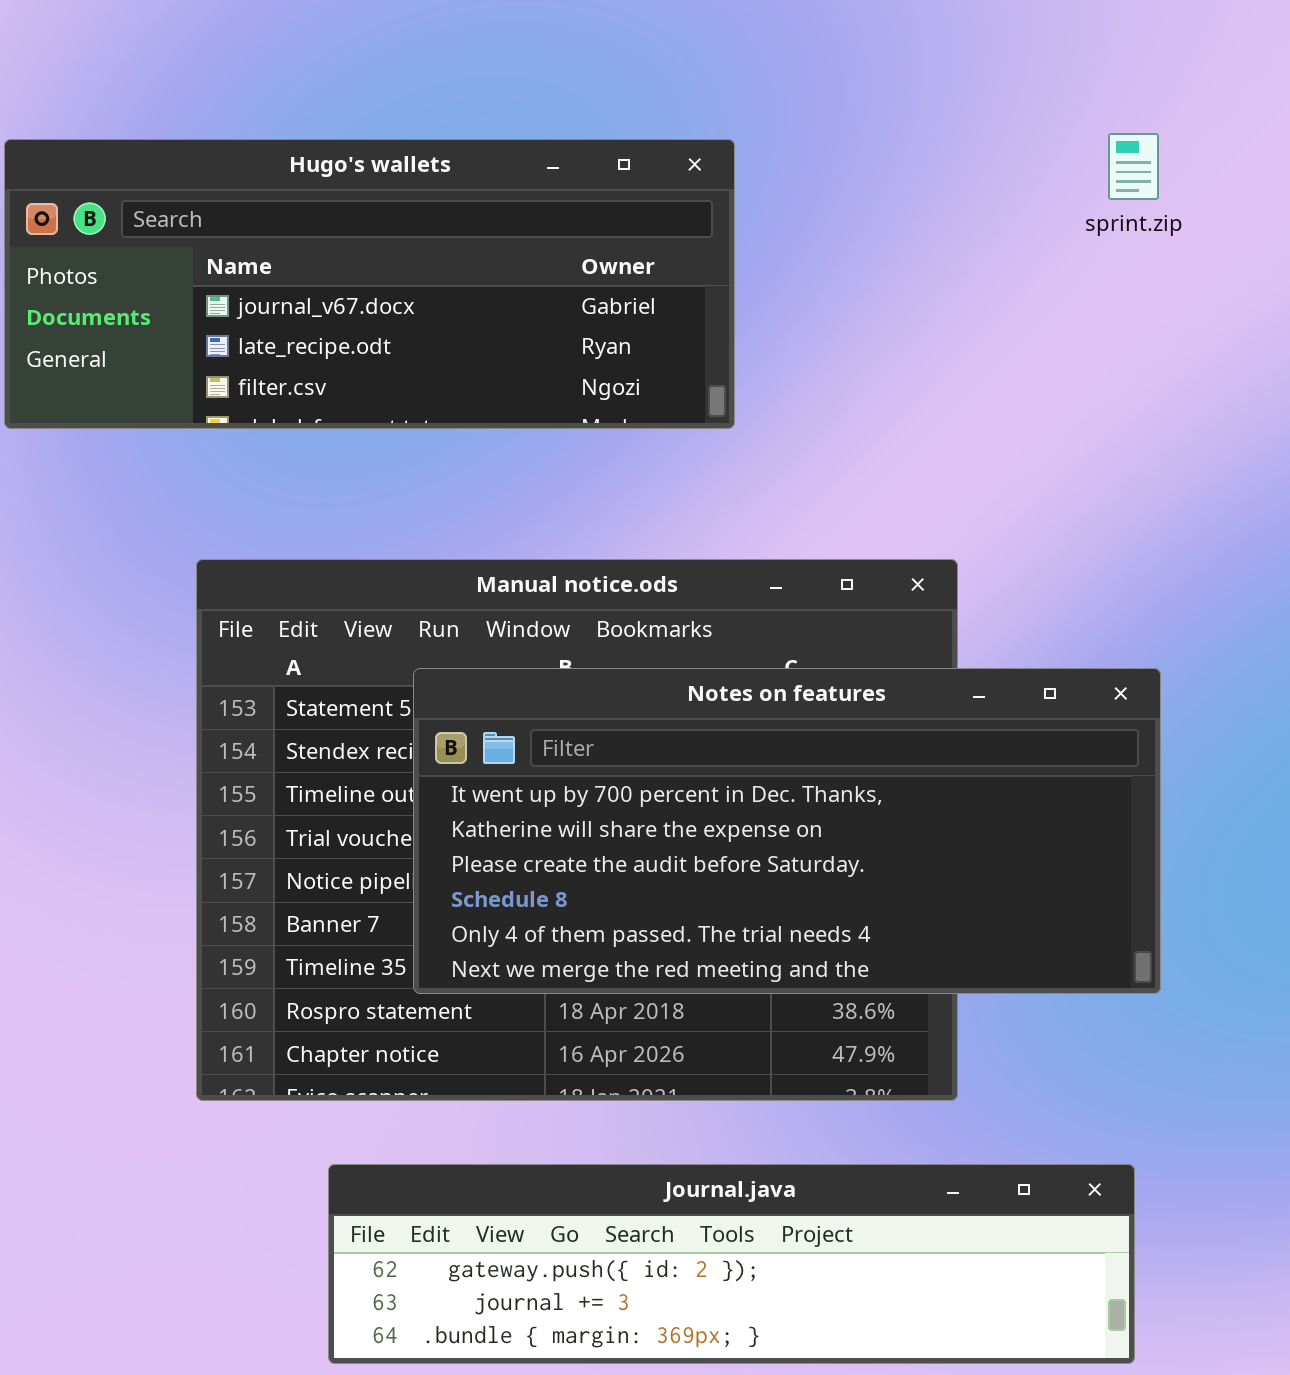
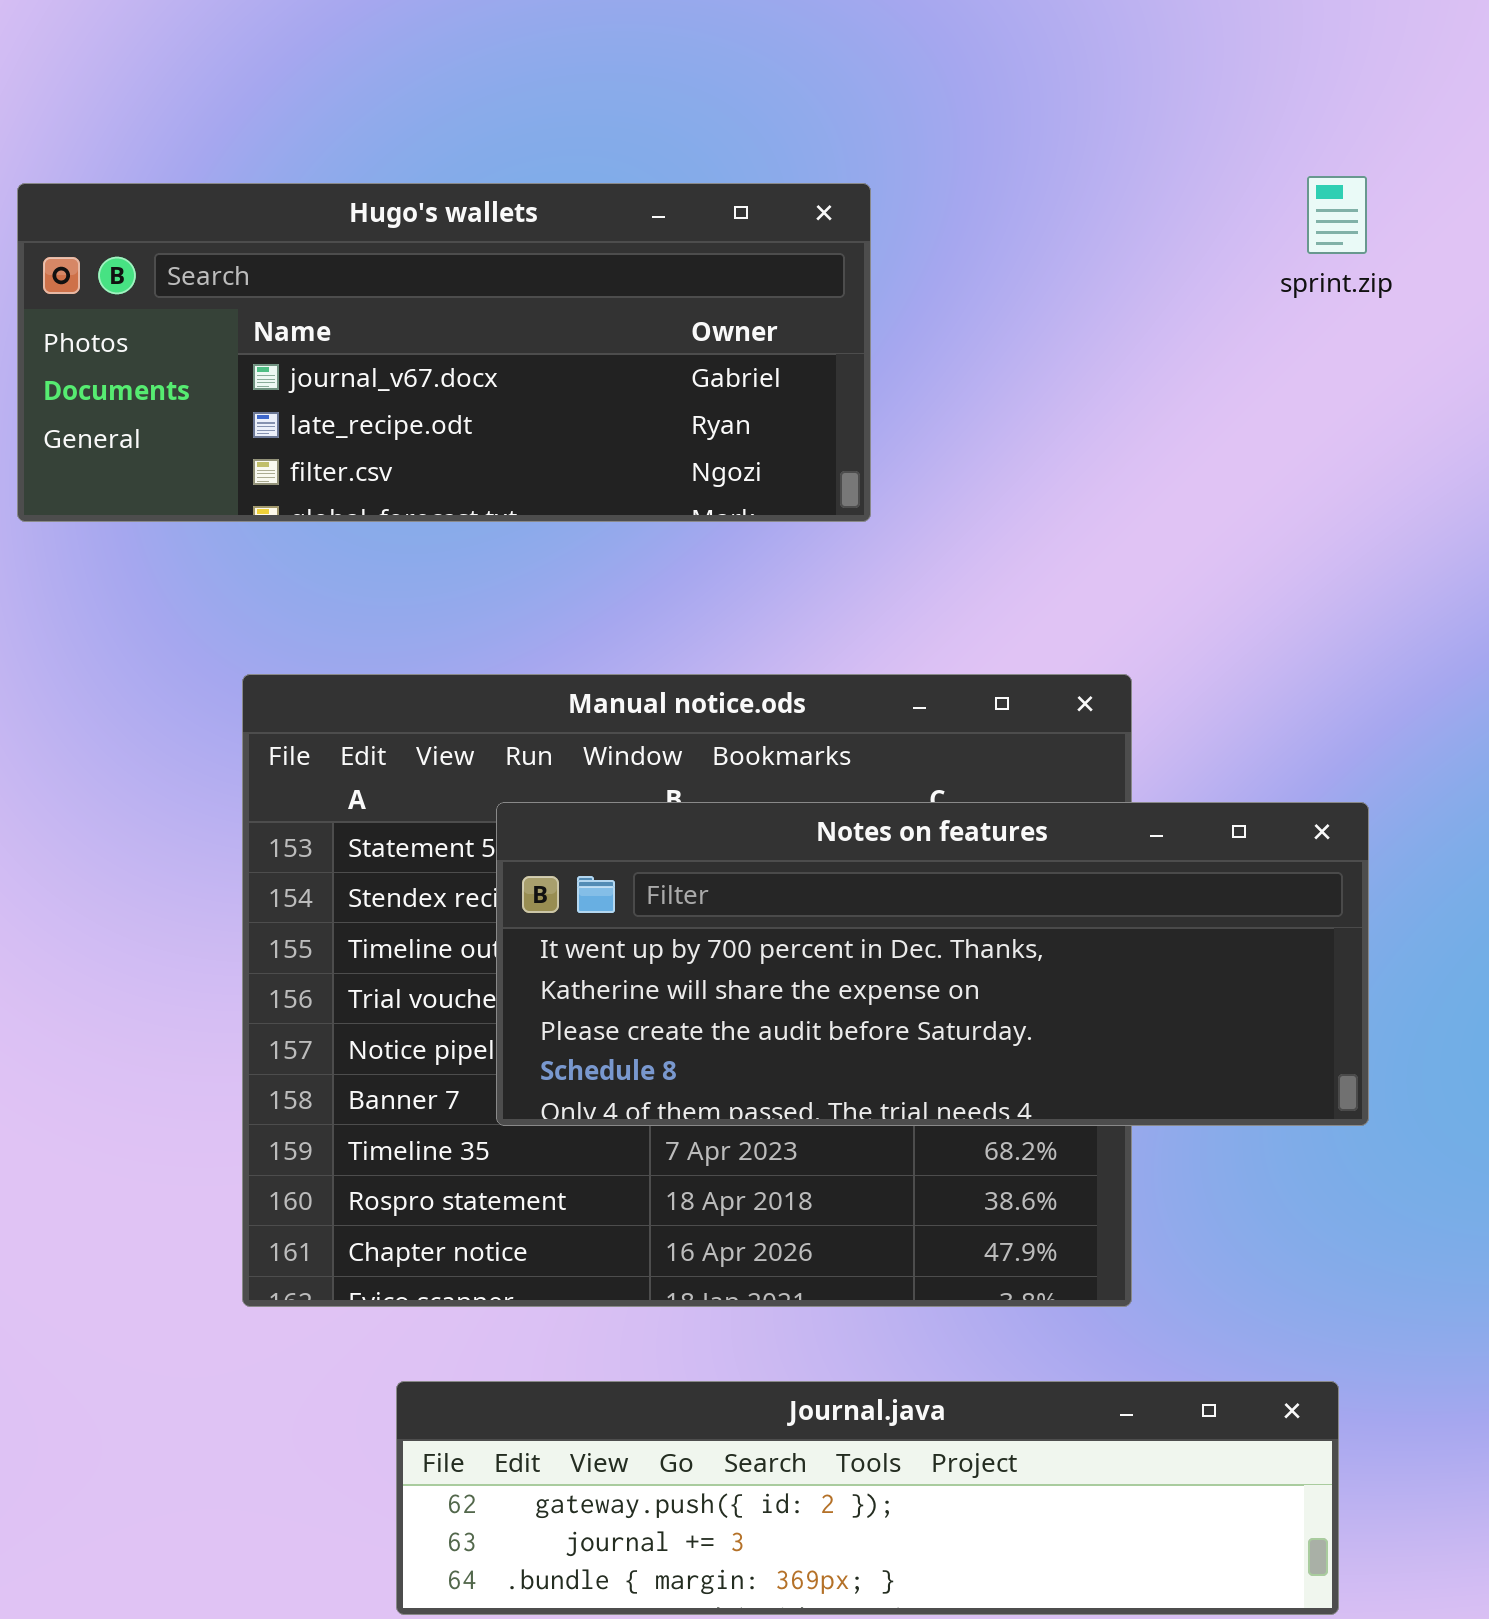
Notes on features: [413,668,1161,994] -> [496,802,1369,1126], resized

